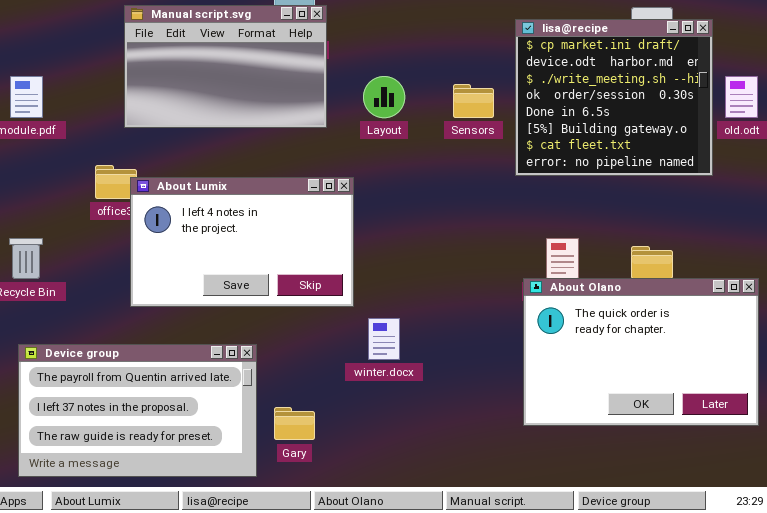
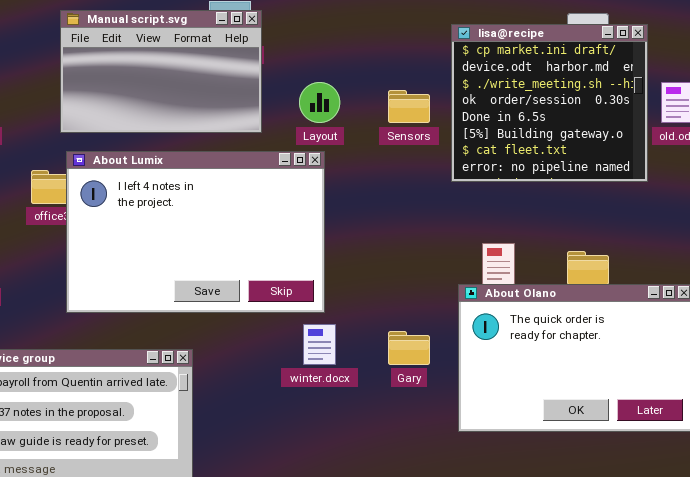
About Lumix: [130,177,354,307] -> [66,151,325,313], resized
Gary: [274,407,315,440] -> [388,331,430,365], moved

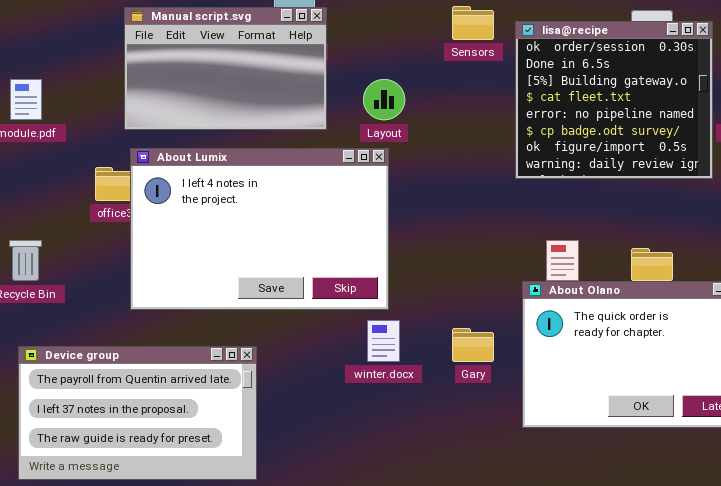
lisa@recipe: [451,24,648,182] -> [515,21,713,179], scrolled down 3 rows
Sensors: [388,90,430,123] -> [452,6,494,40], moved

